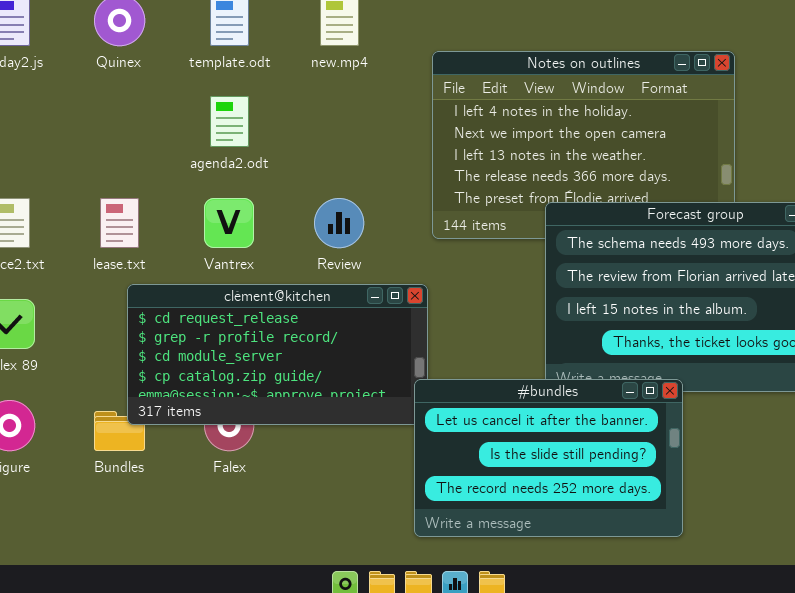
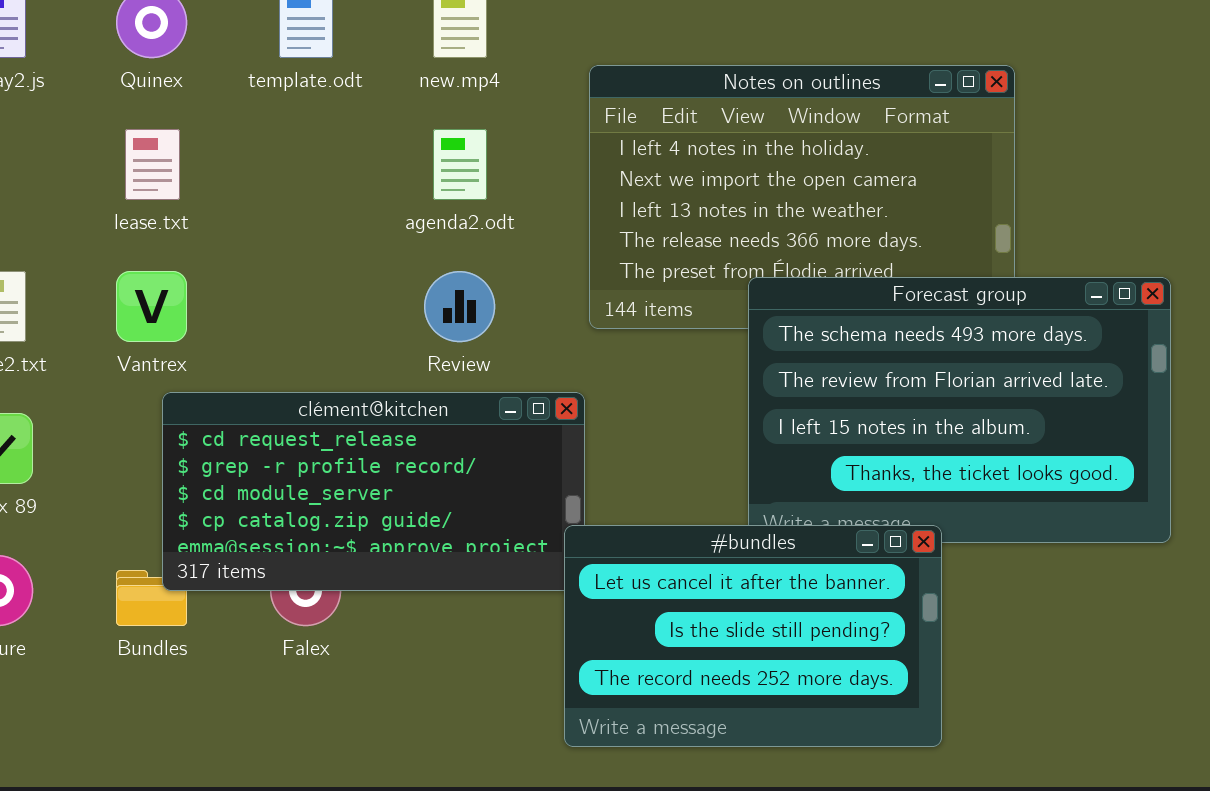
agenda2.odt: [210,96,249,147] -> [433,129,487,200], moved
lease.txt: [100,198,139,248] -> [125,129,180,200], moved
Vantrex: [204,198,254,248] -> [116,271,187,342], moved

